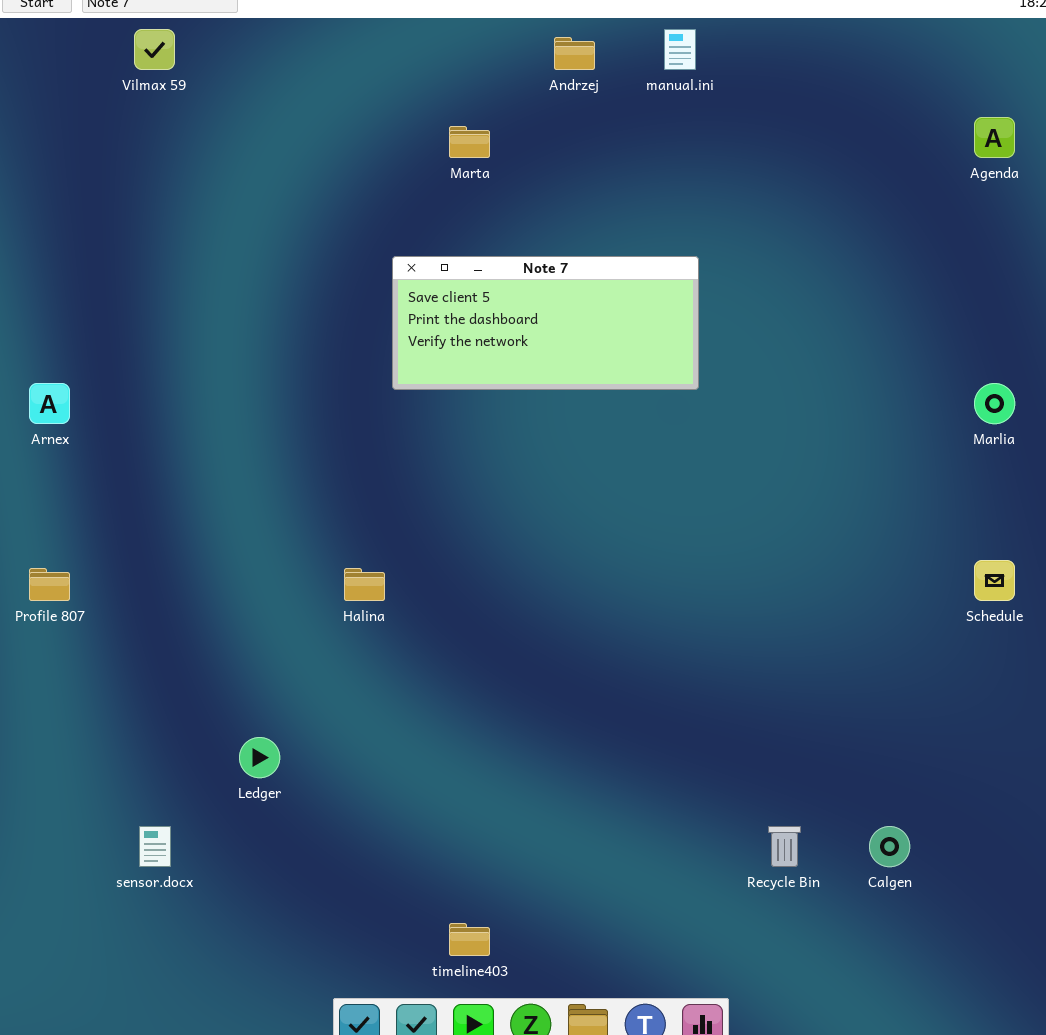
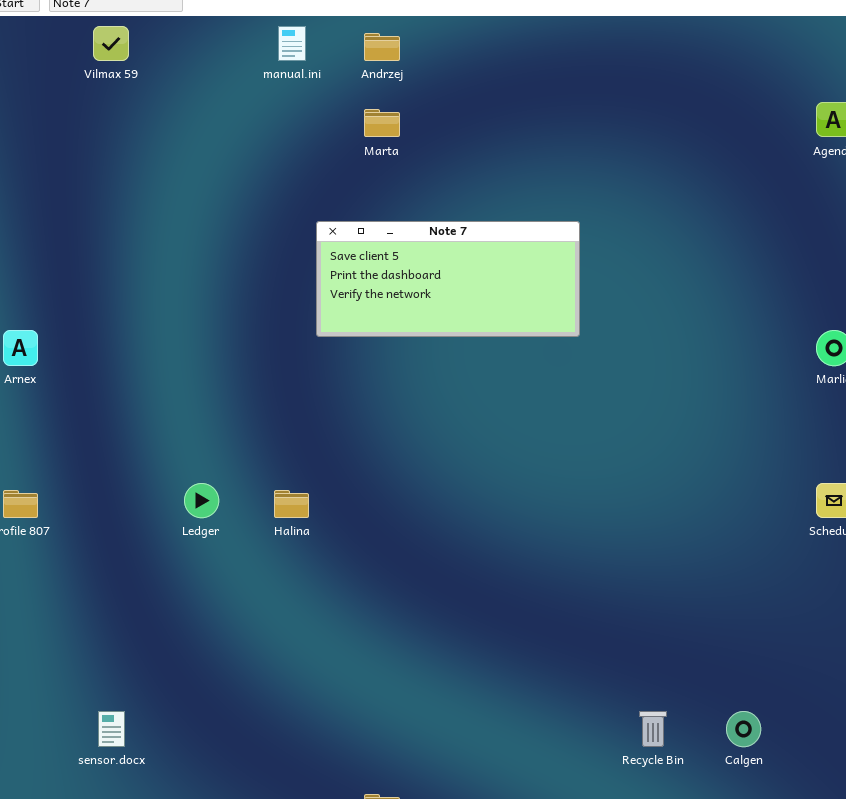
manual.ini: [664,29,696,70] -> [278,26,306,61], moved
Andrzej: [554,37,595,70] -> [364,33,400,61], moved
Ledger: [239,737,280,778] -> [184,483,219,518], moved

